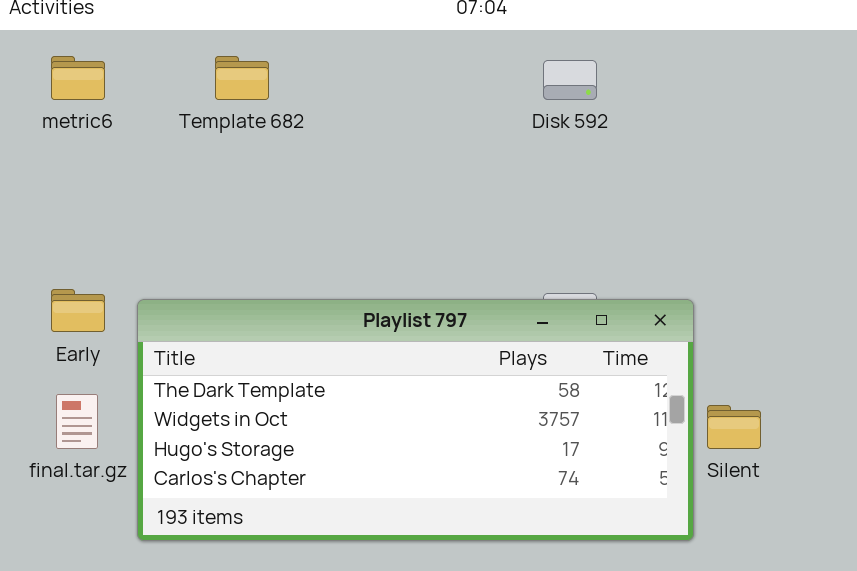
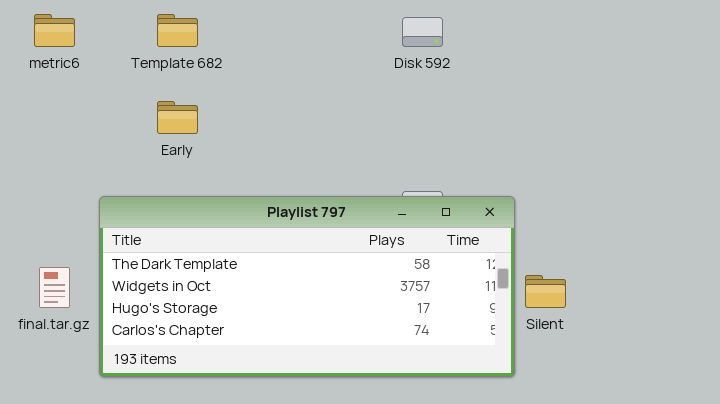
Early: [51,289,105,332] -> [157,101,198,134], moved

